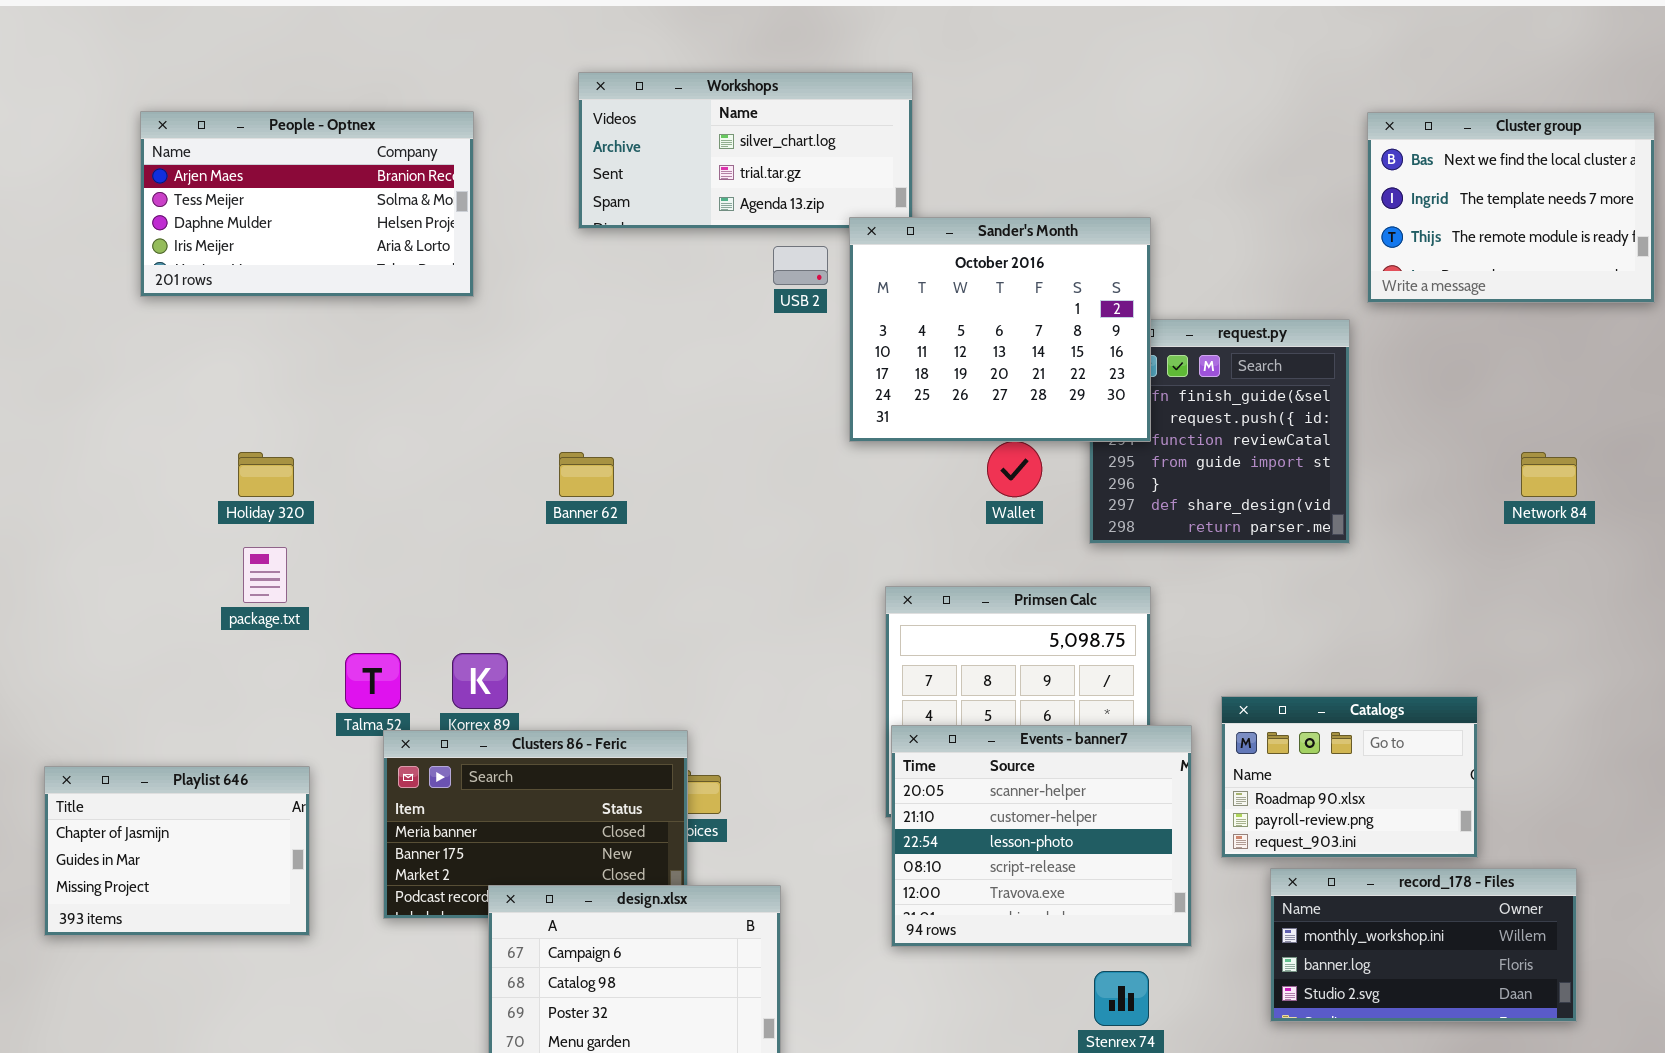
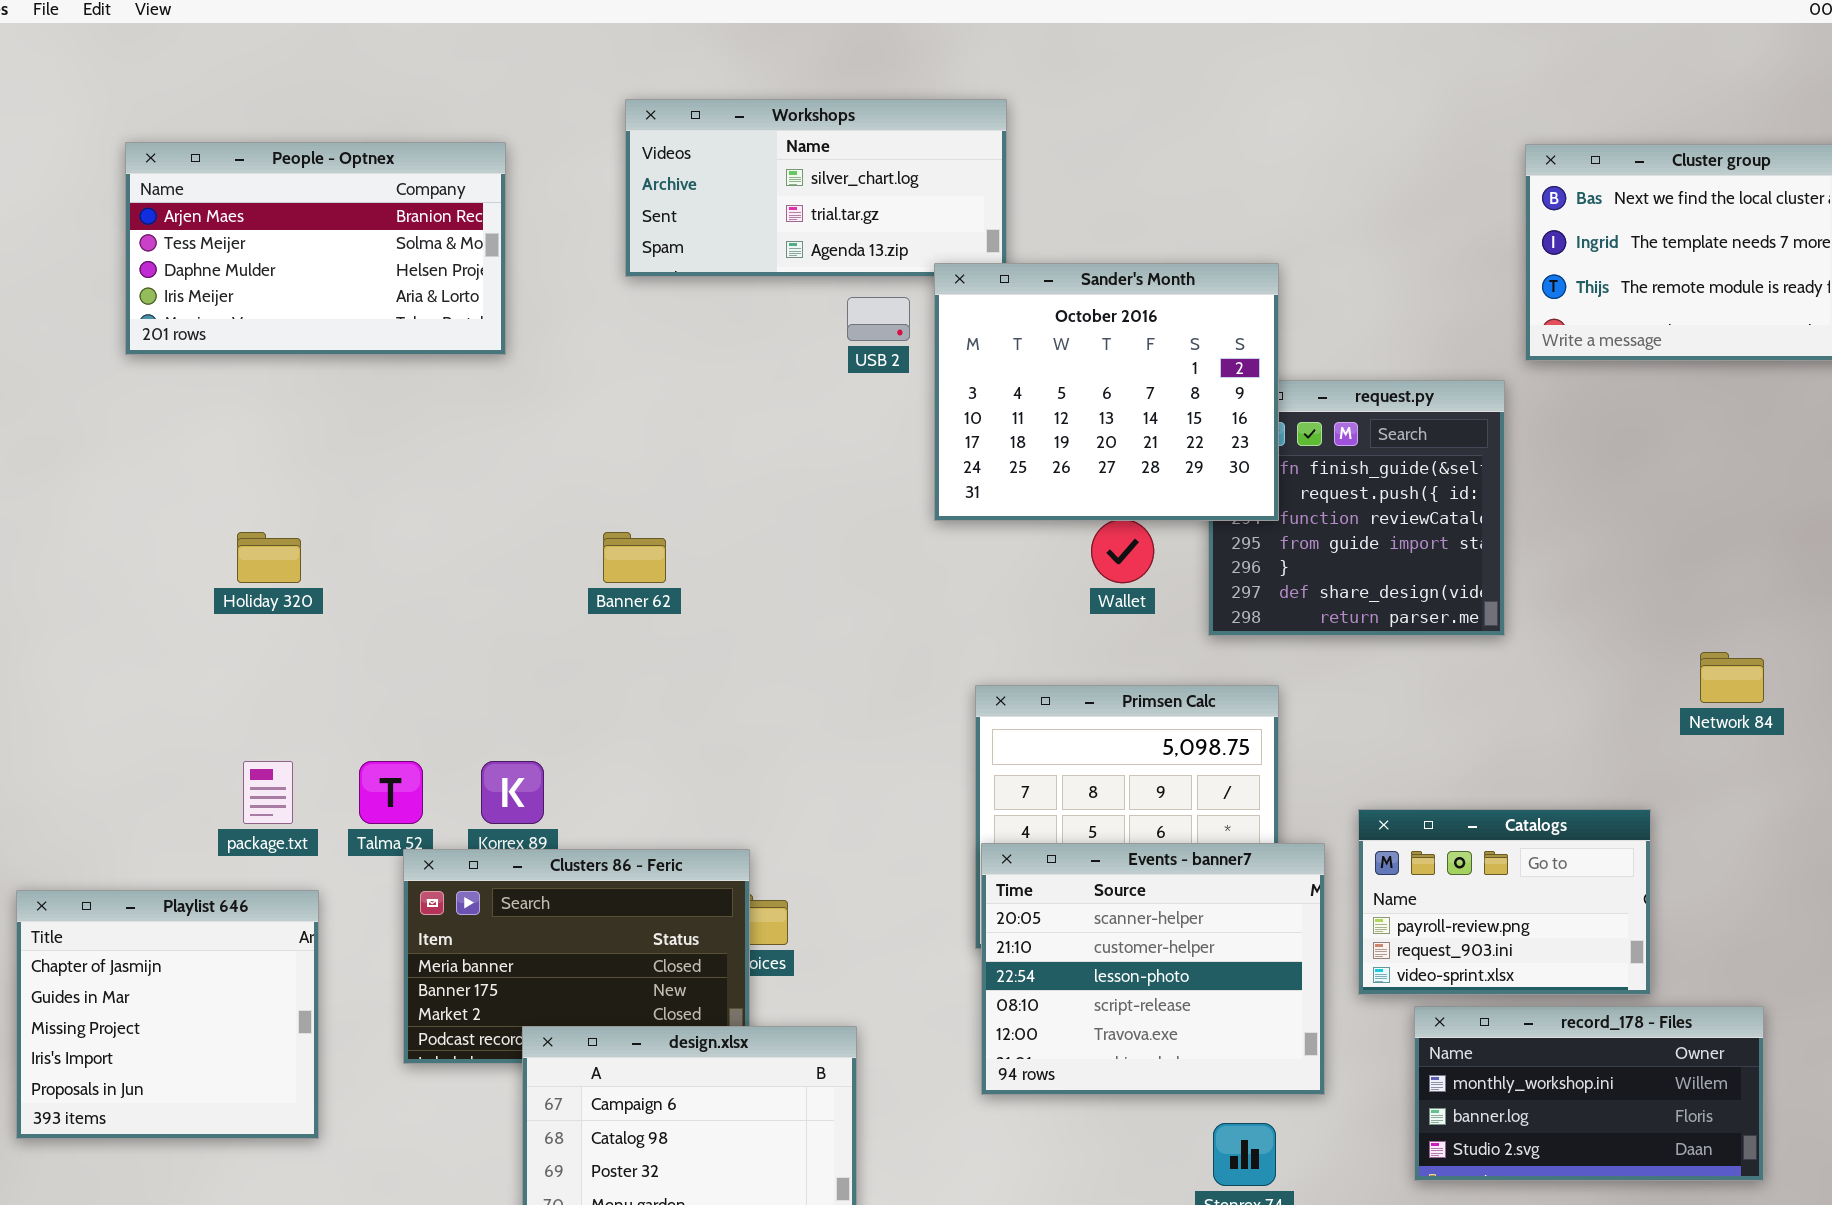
Network 84: [1521,452,1577,497] -> [1700,652,1764,703], moved
package.txt: [243,547,287,603] -> [243,761,293,824], moved
Catalogs: [1221,696,1478,858] -> [1358,809,1651,995], scrolled down 1 row
Playlist 646: [44,766,310,936] -> [16,890,319,1139], resized

